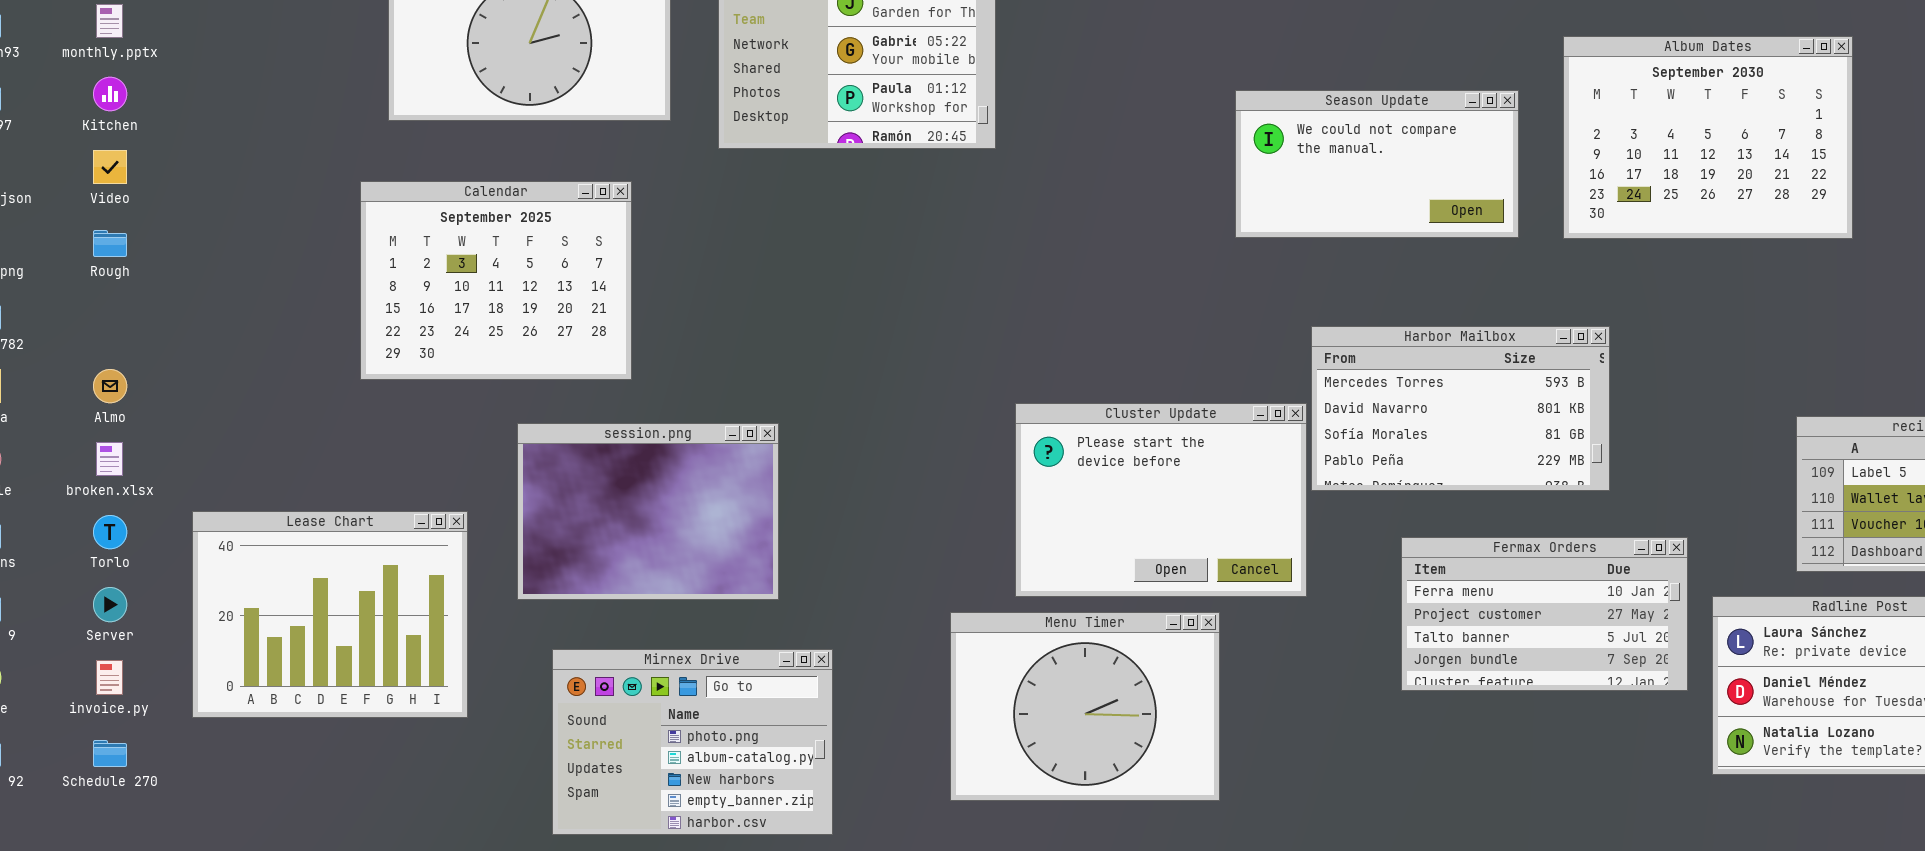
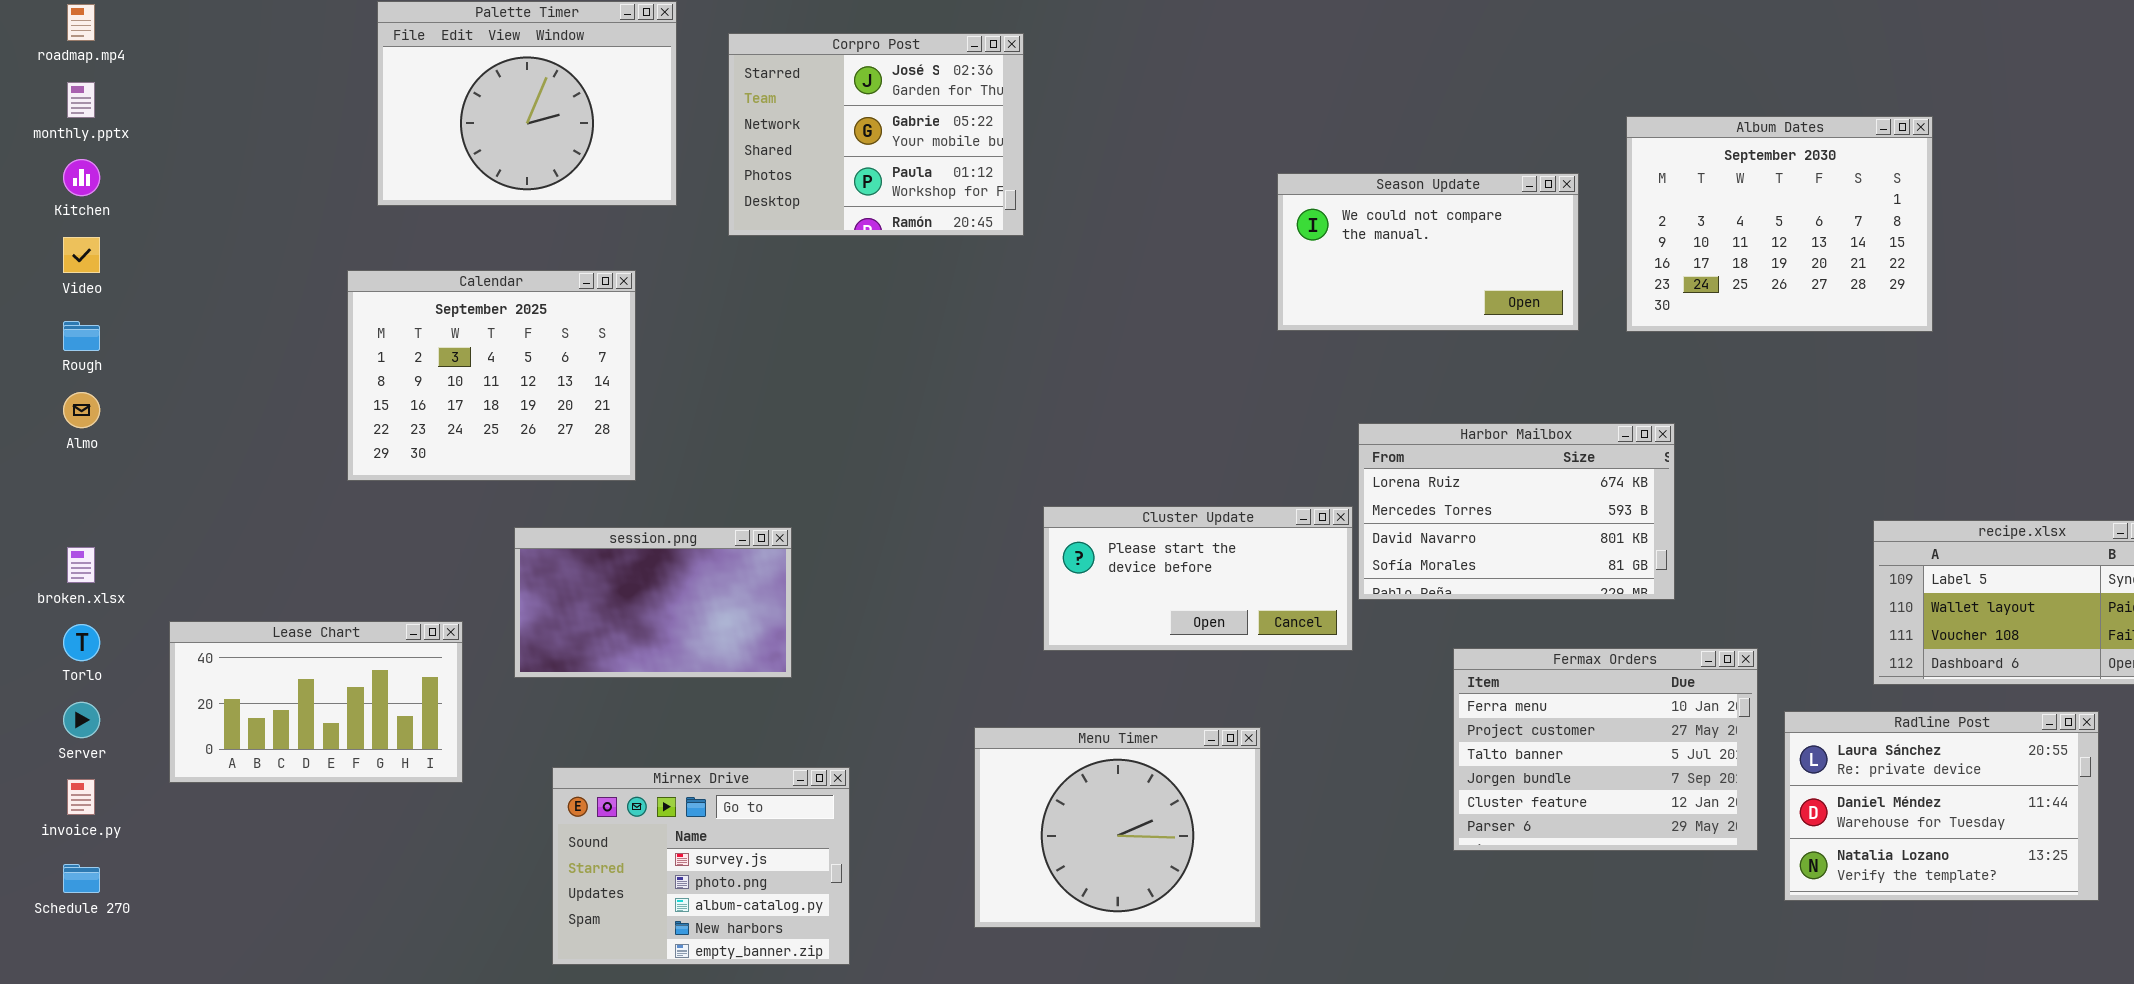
Harbor Mailbox: [1311,326,1610,491] -> [1358,423,1675,600], scrolled up 1 row
Almo: [93,369,127,403] -> [63,392,100,428], moved
Cluster Update: [1015,403,1307,597] -> [1043,506,1353,651], resized
session.png: [517,423,779,600] -> [514,527,792,678], resized
Lease Chart: [192,511,468,718] -> [169,621,463,783], resized
Fermax Orders: [1401,537,1688,691] -> [1453,648,1758,851], resized
Mirnex Drive: [552,649,833,835] -> [552,767,850,965], scrolled up 1 row

